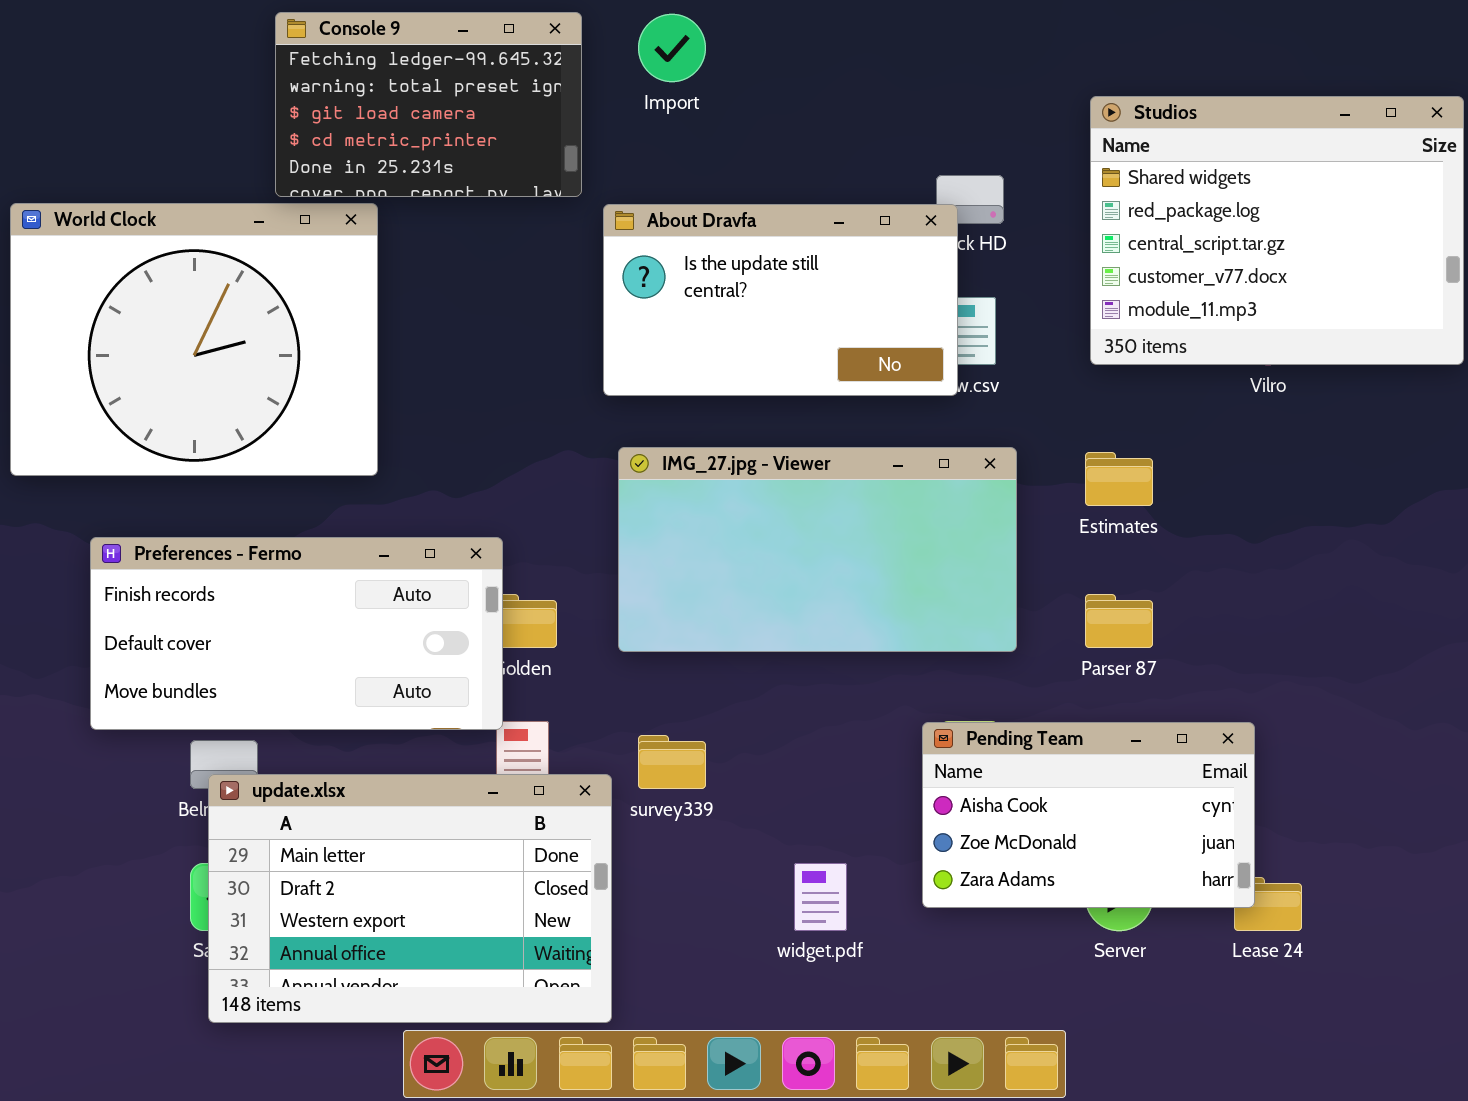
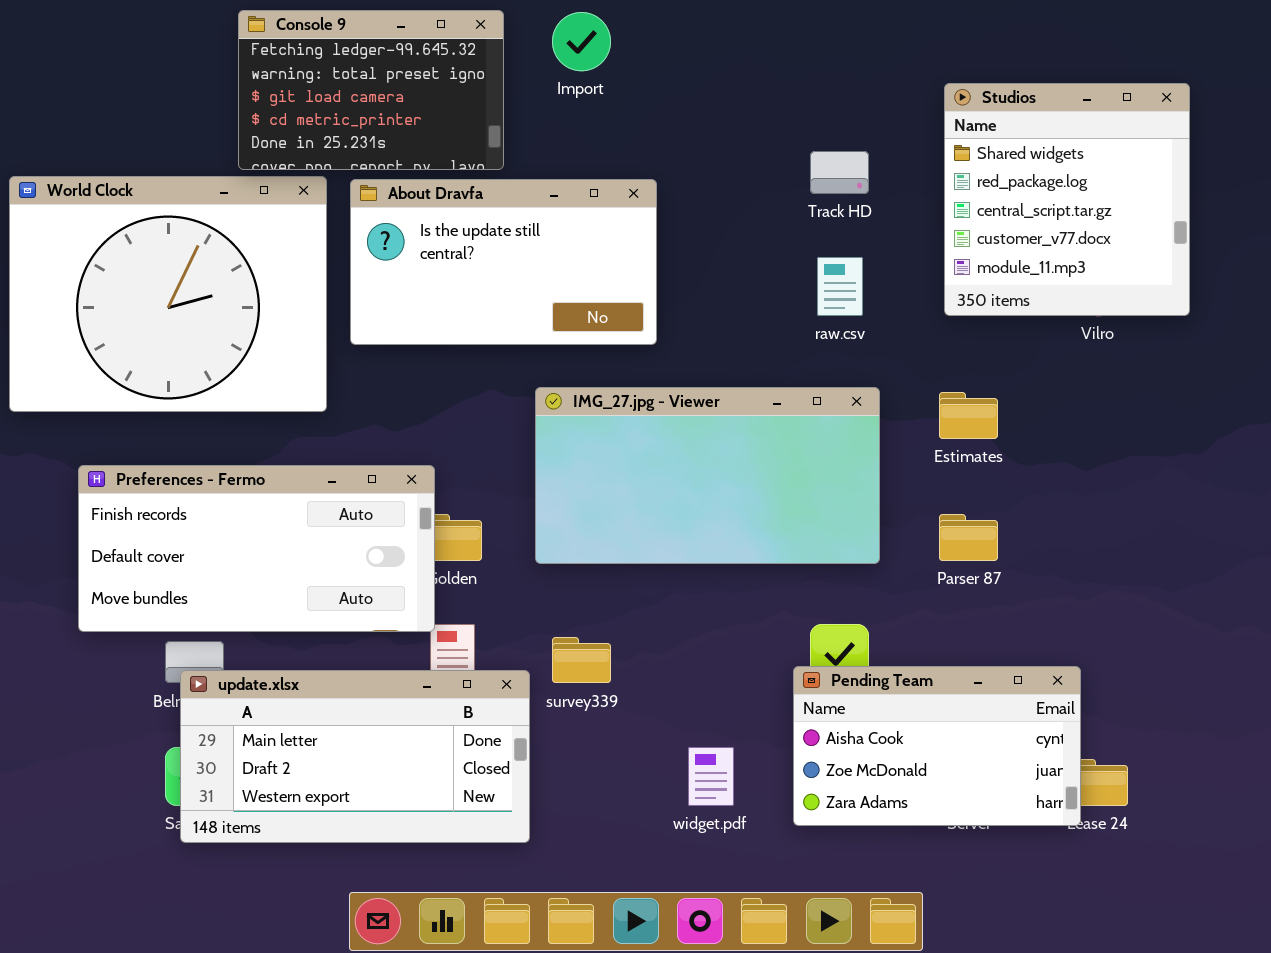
Studios: [1090,96,1464,365] -> [944,83,1190,316], resized
About Dravfa: [603,204,958,396] -> [350,179,657,345], moved
Pending Team: [922,722,1255,908] -> [793,666,1081,826], moved
update.xlsx: [208,774,612,1023] -> [180,670,530,843], resized

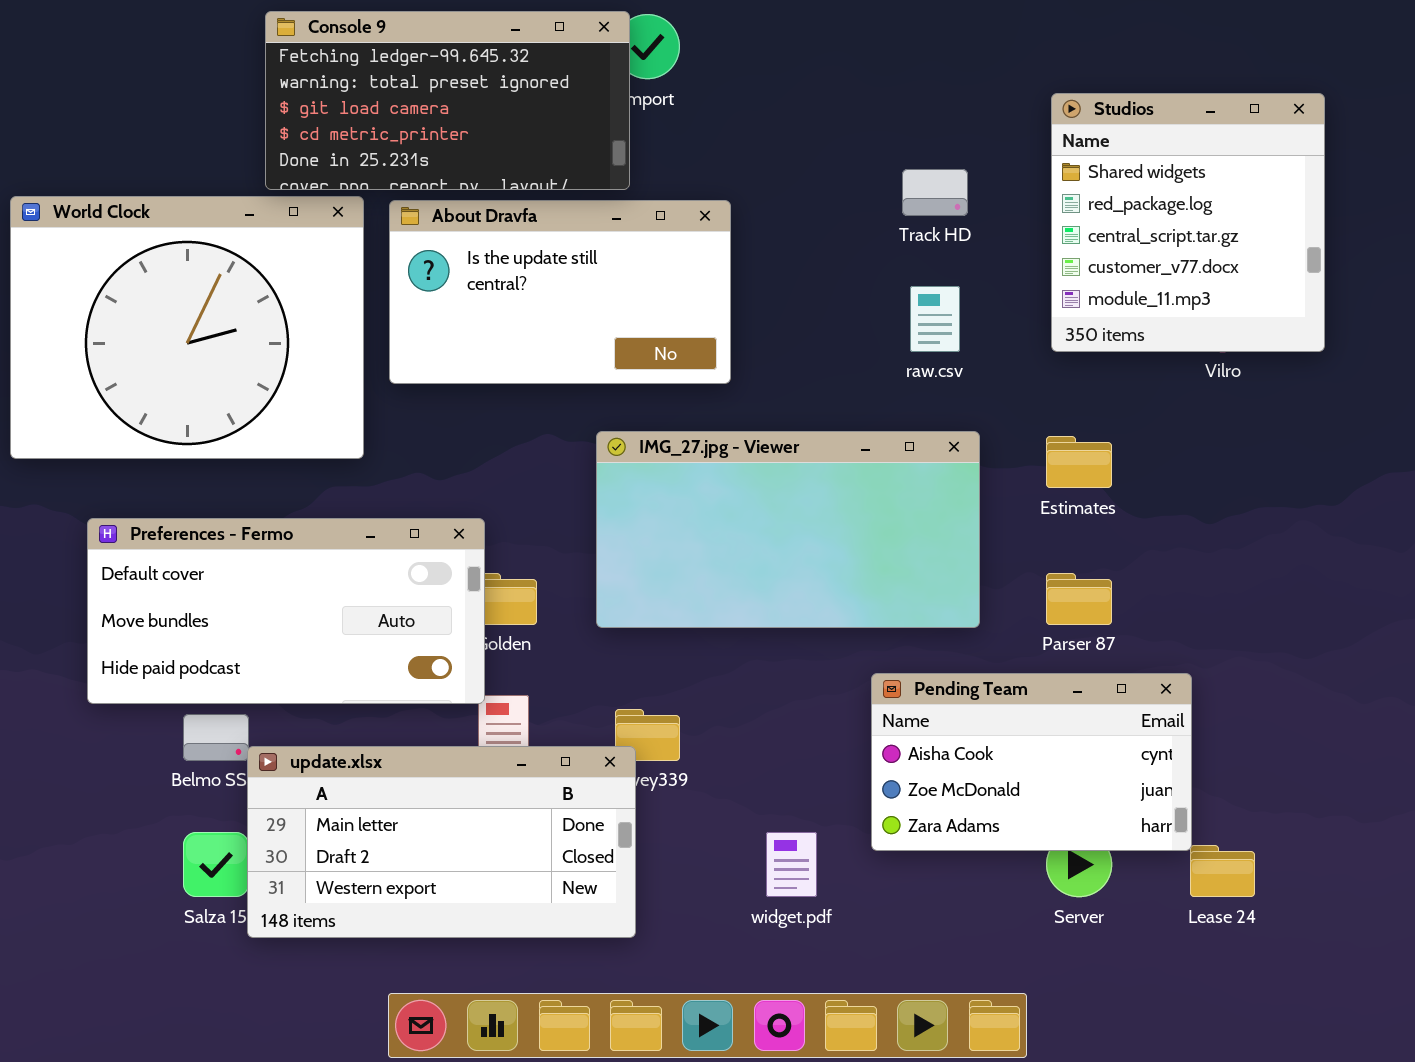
Console 9: [238,10,504,170] -> [265,11,630,190], resized
Preferences - Fermo: [78,465,435,632] -> [87,518,485,704], scrolled down 1 row
Pending Team: [793,666,1081,826] -> [871,673,1192,851], moved
update.xlsx: [180,670,530,843] -> [247,746,636,938], moved

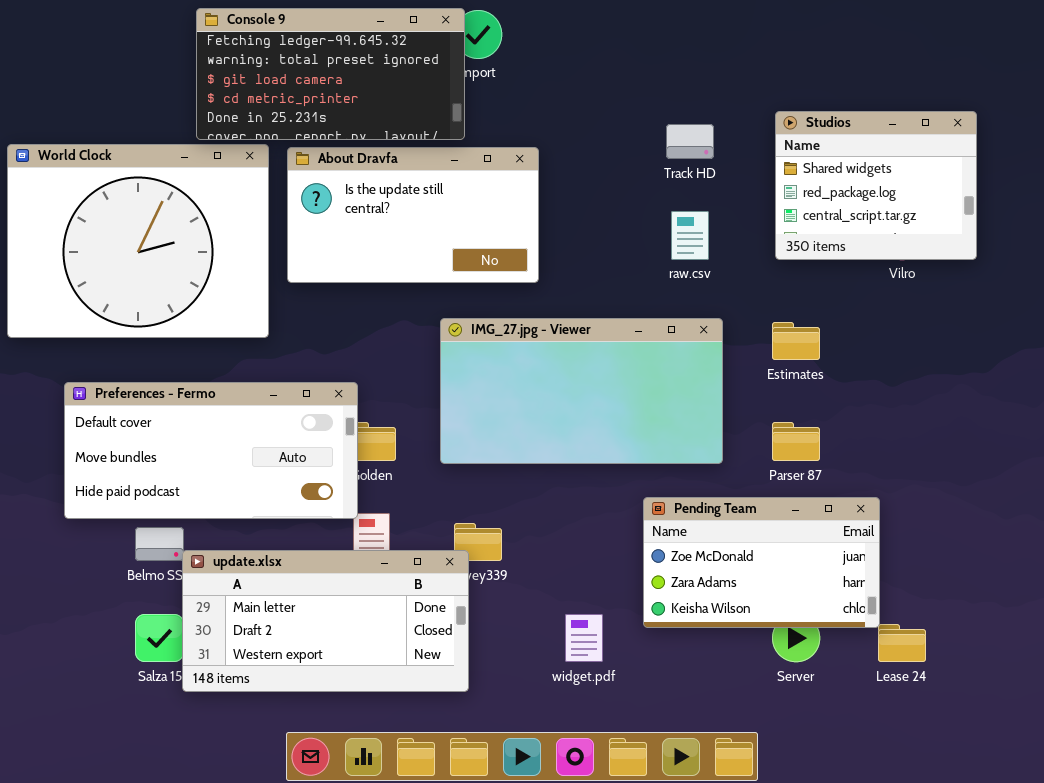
Studios: [1051,93,1325,352] -> [775,111,977,260], resized
Pending Team: [871,673,1192,851] -> [643,497,880,628], scrolled down 1 row

